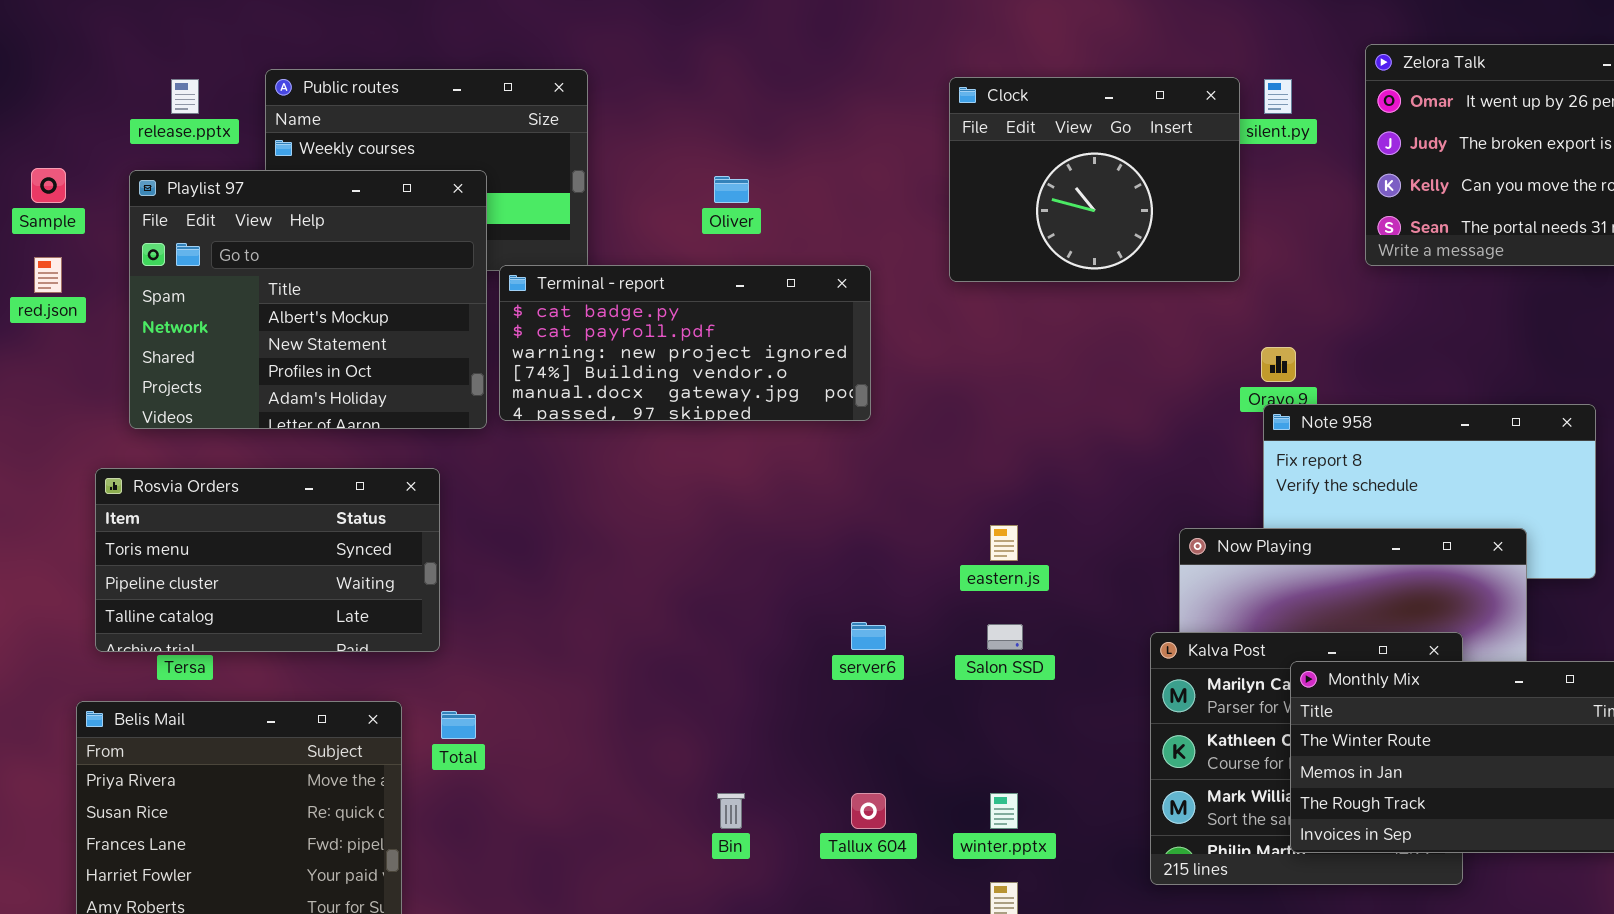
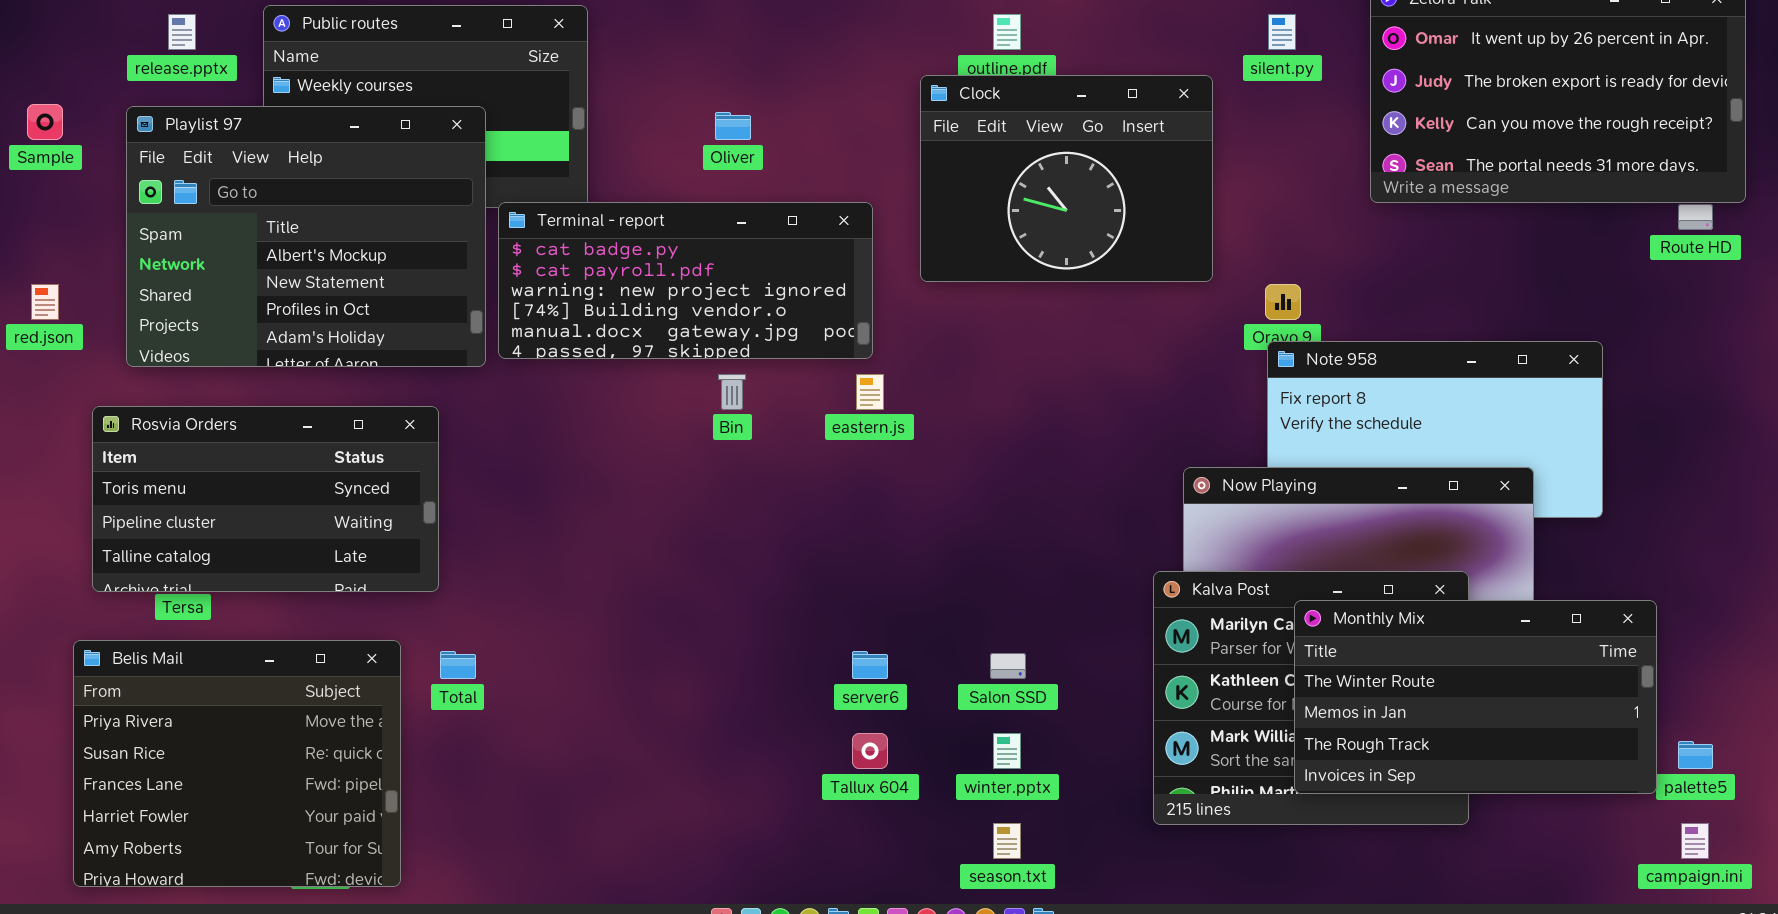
Clock: [949,77,1240,282] -> [920,75,1213,282], moved
red.json: [34,257,62,293] -> [31,284,59,320], moved
eastern.js: [990,525,1018,561] -> [856,374,884,410], moved
server6: [851,622,886,650] -> [852,651,888,679], moved
Salon SSD: [987,624,1023,650] -> [990,653,1026,679], moved
Bin: [717,793,745,829] -> [718,374,746,410], moved

